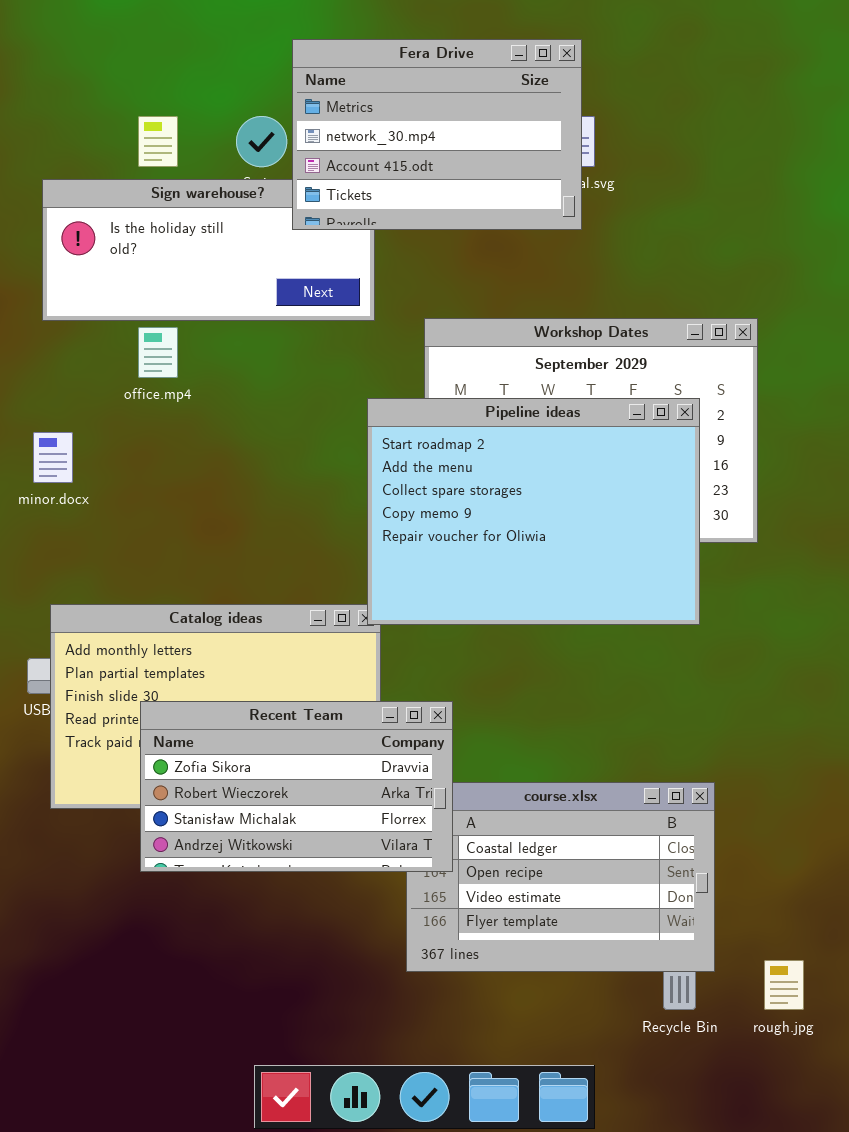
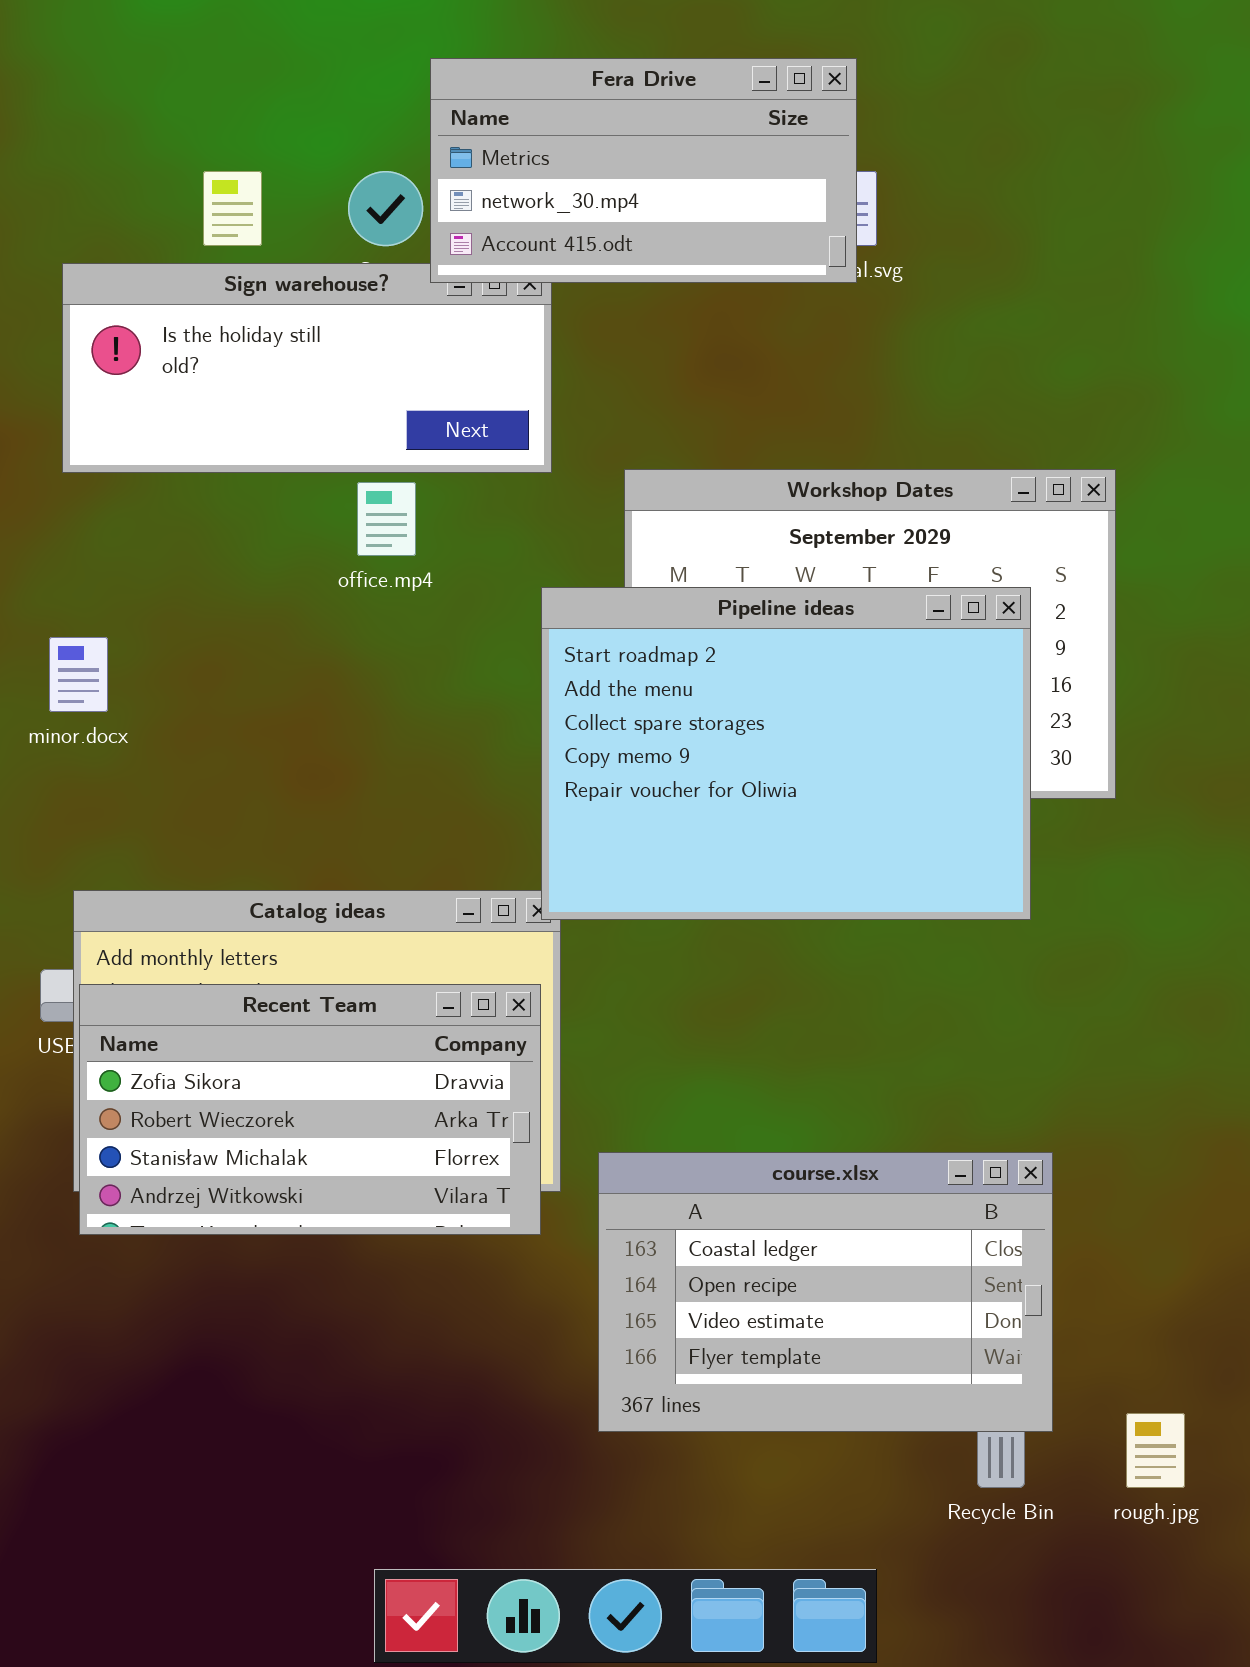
Fera Drive: [292,39,582,230] -> [430,58,857,283], resized
office.mp4: [138,327,178,378] -> [357,482,416,556], moved
Recent Team: [140,701,453,872] -> [79,984,541,1235], moved

